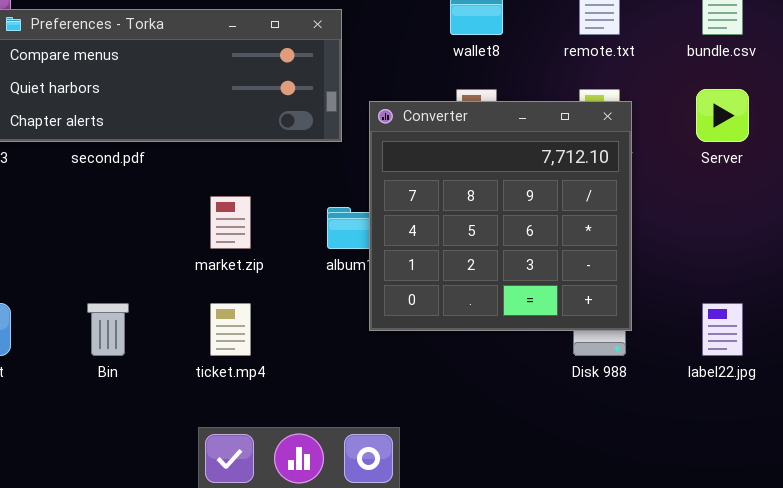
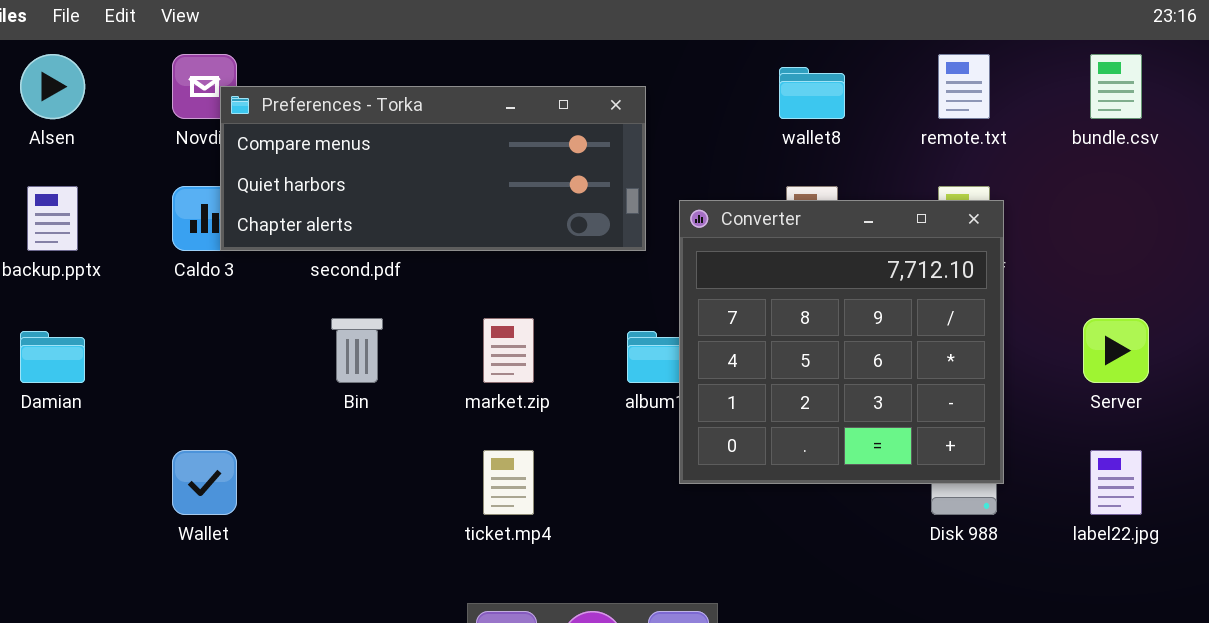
Server: [696,89,749,142] -> [1083,318,1149,383], moved
Bin: [87,303,129,356] -> [331,318,383,383], moved

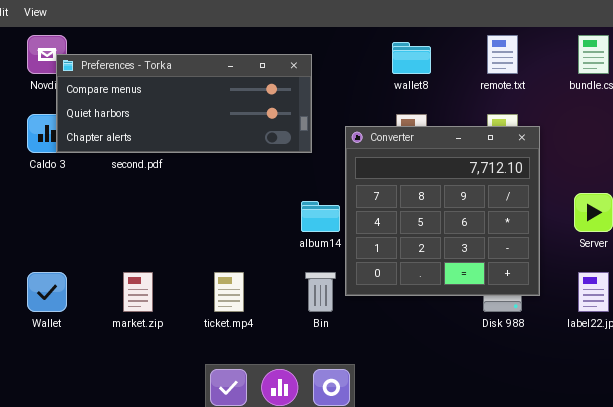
Converter: [679,200,1004,484] -> [345,126,540,296], moved
Bin: [331,318,383,383] -> [305,272,336,312], moved
market.zip: [483,318,534,383] -> [123,272,153,312], moved

